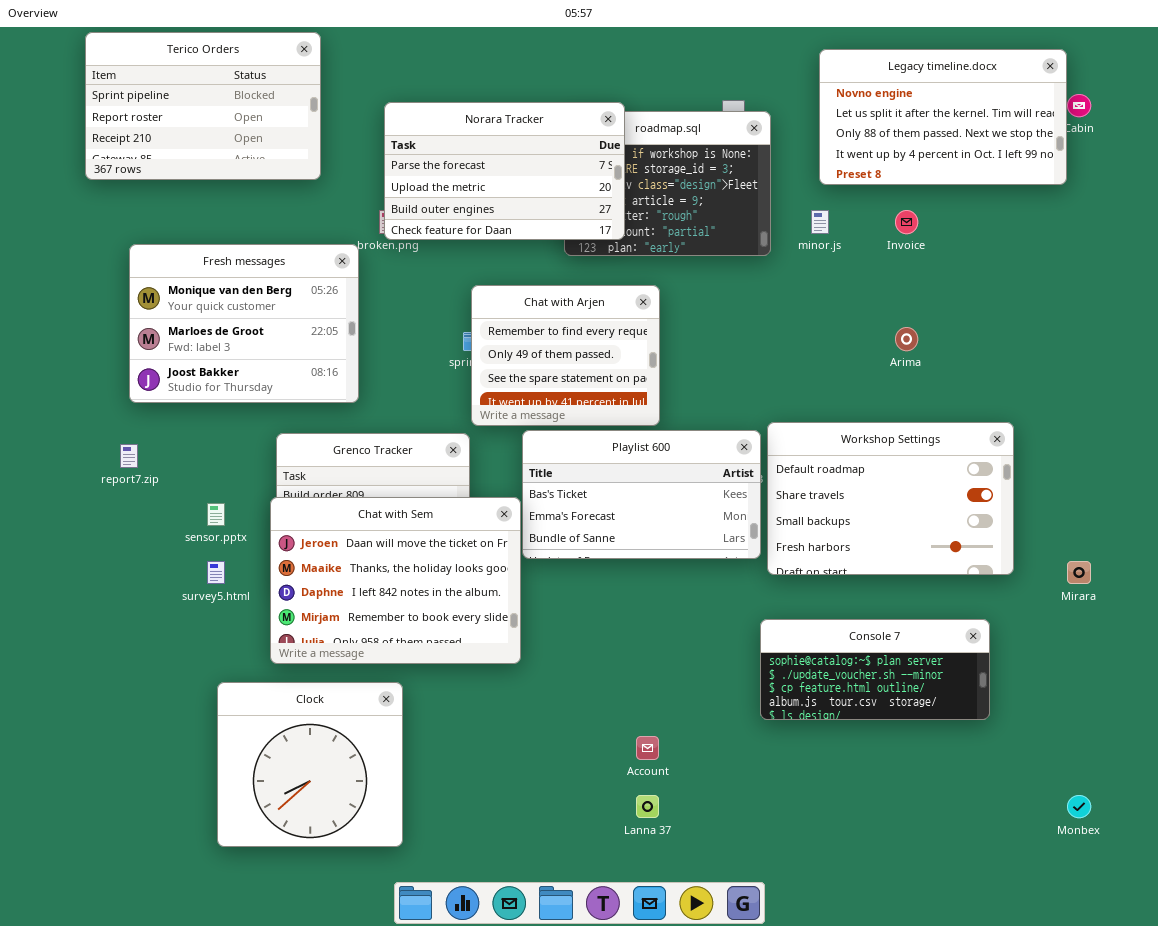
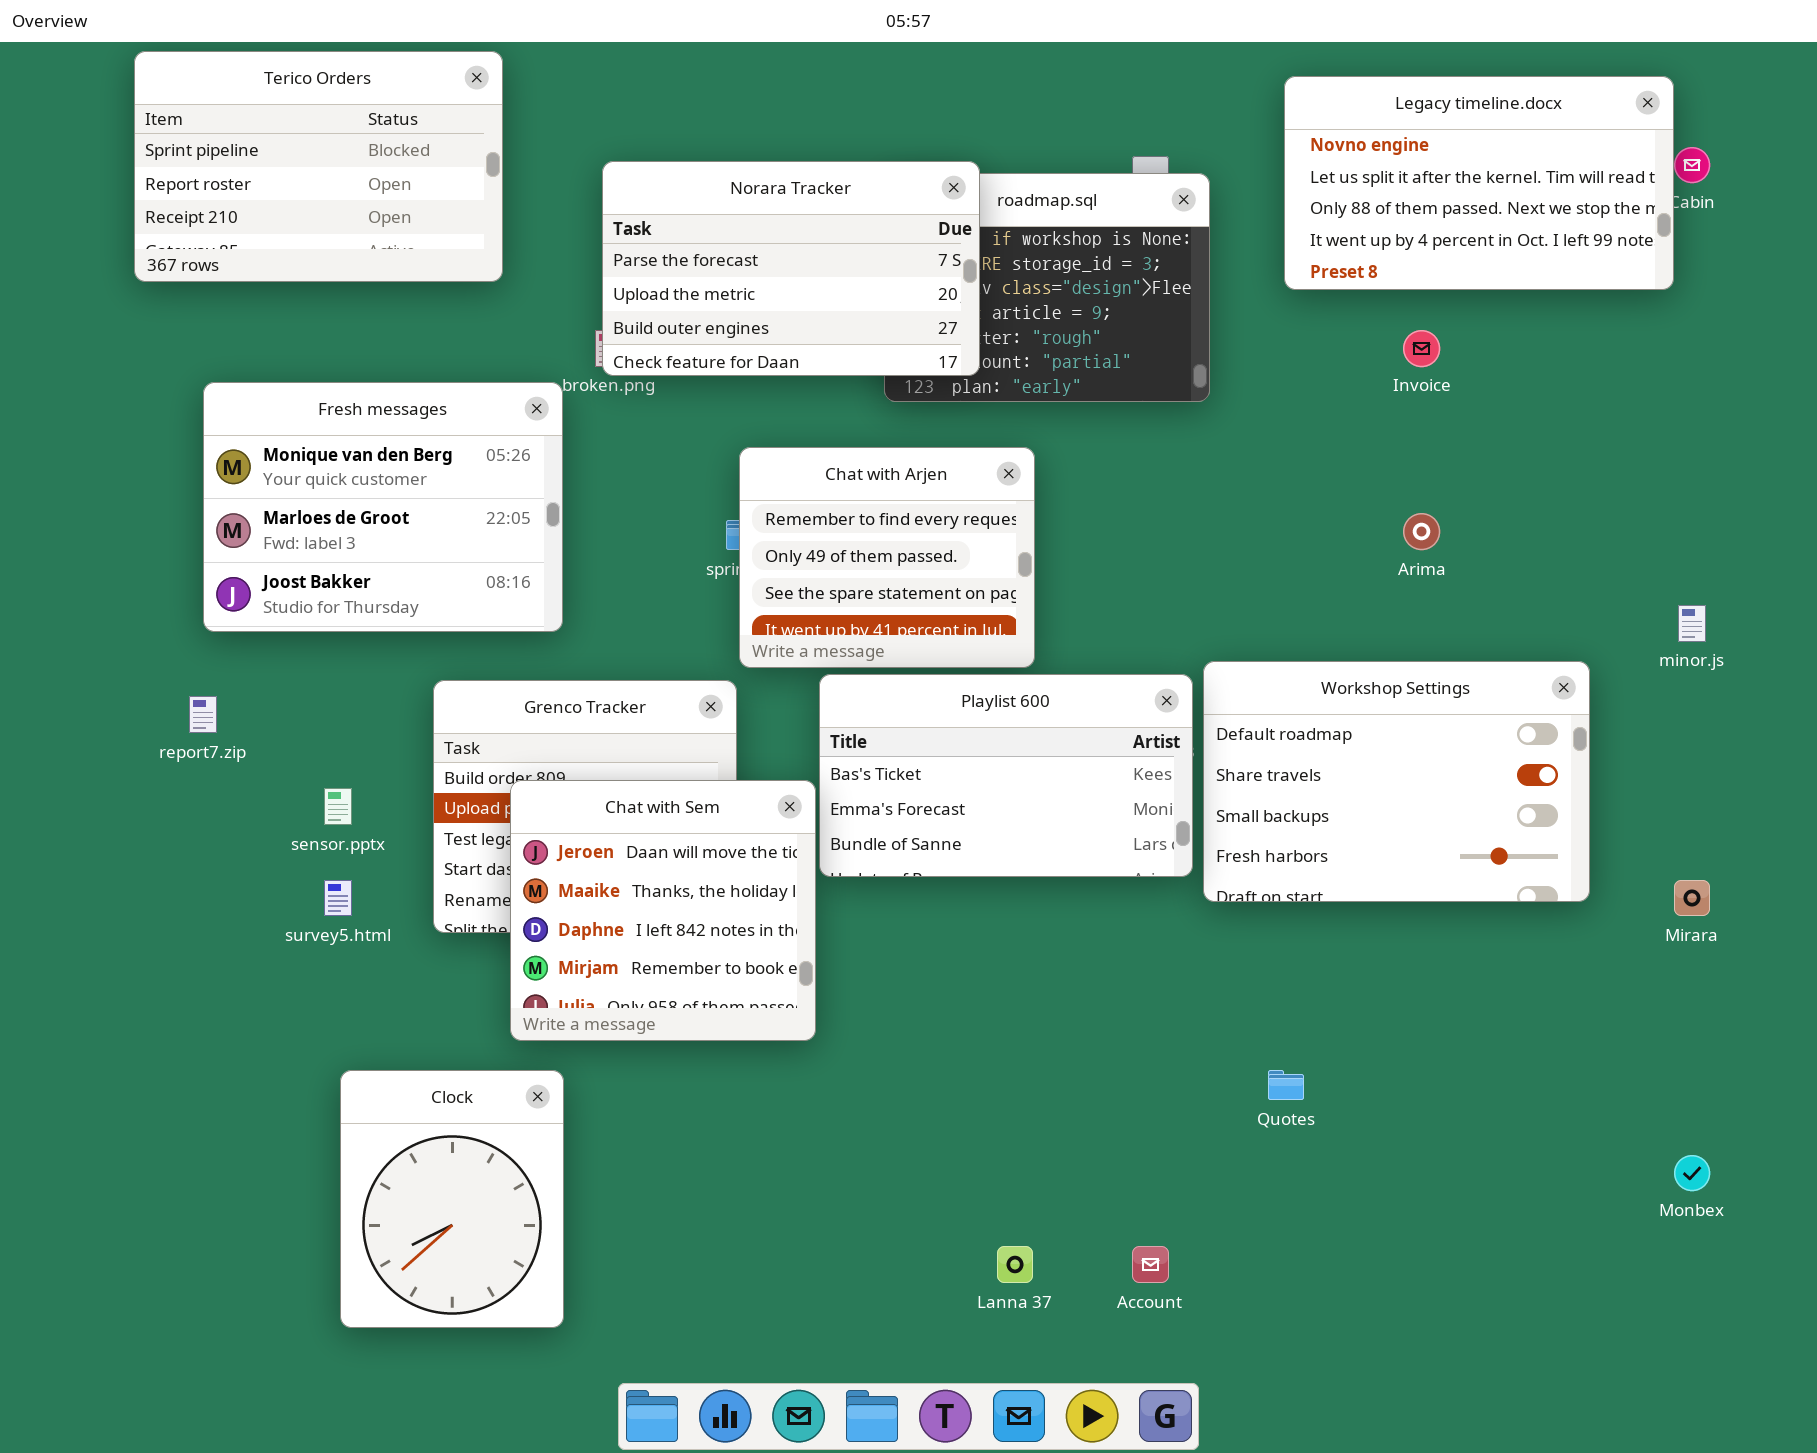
minor.js: [811,210,829,234] -> [1678,605,1706,642], moved
Chat with Sem: [270,497,521,664] -> [510,780,816,1041], resized
Console 7: [760,619,990,720] -> none, closed
Clock: [217,682,403,847] -> [340,1070,564,1328], resized
Account: [636,736,659,760] -> [1132,1246,1169,1283], moved
Monbex: [1067,795,1091,818] -> [1674,1155,1710,1191], moved

